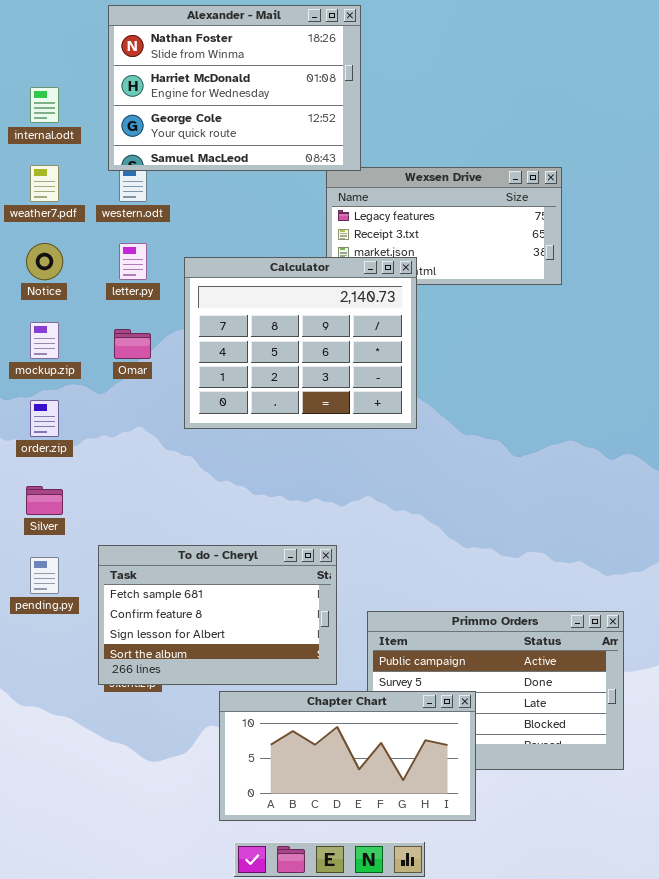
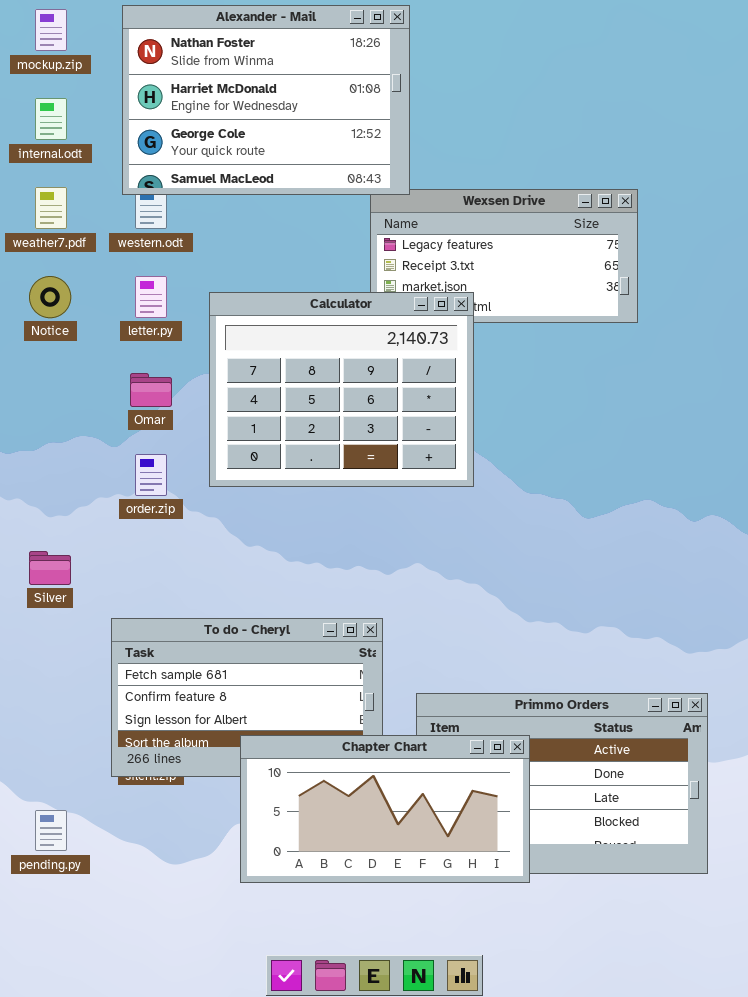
mockup.zip: [30,322,59,359] -> [35,9,67,51], moved
order.zip: [30,400,59,437] -> [135,454,167,496], moved
pending.py: [30,557,59,594] -> [35,810,67,851], moved
Chapter Chart: [219,691,476,821] -> [240,735,530,883], moved

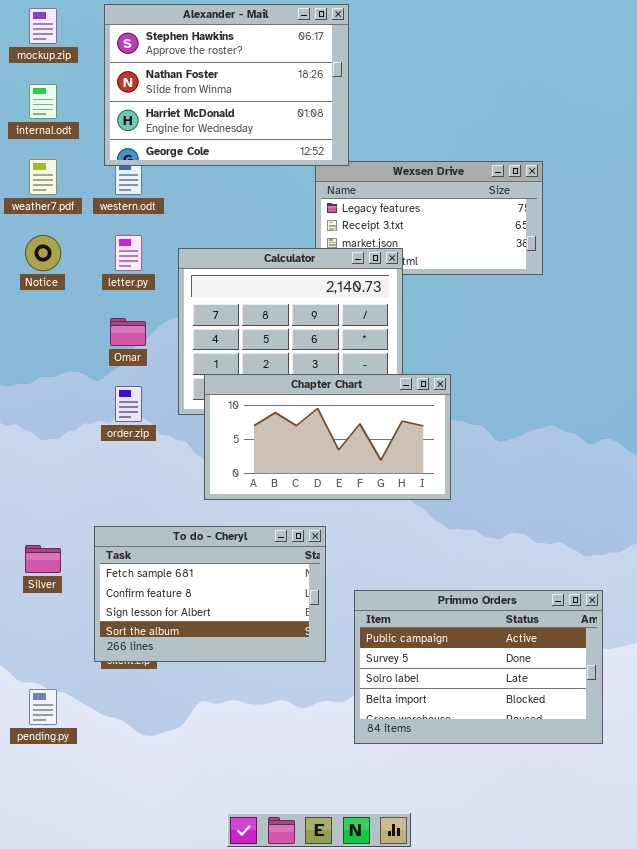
Alexander - Mail: [122,5,410,195] -> [104,4,349,166], scrolled up 1 row
Silver: [29,551,71,585] -> [25,545,61,573], moved
Chapter Chart: [240,735,530,883] -> [204,374,451,500], moved

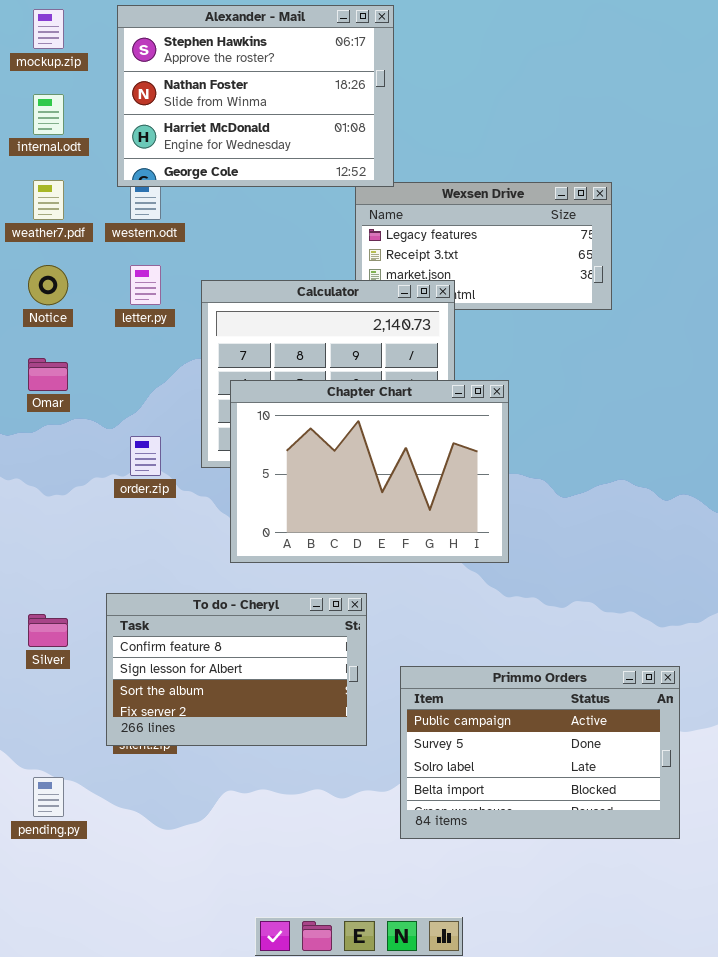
Omar: [110,318,146,346] -> [28,358,68,391], moved
Chapter Chart: [204,374,451,500] -> [230,380,509,563], resized
To do - Cheryl: [94,526,326,662] -> [106,593,367,746], scrolled down 1 row

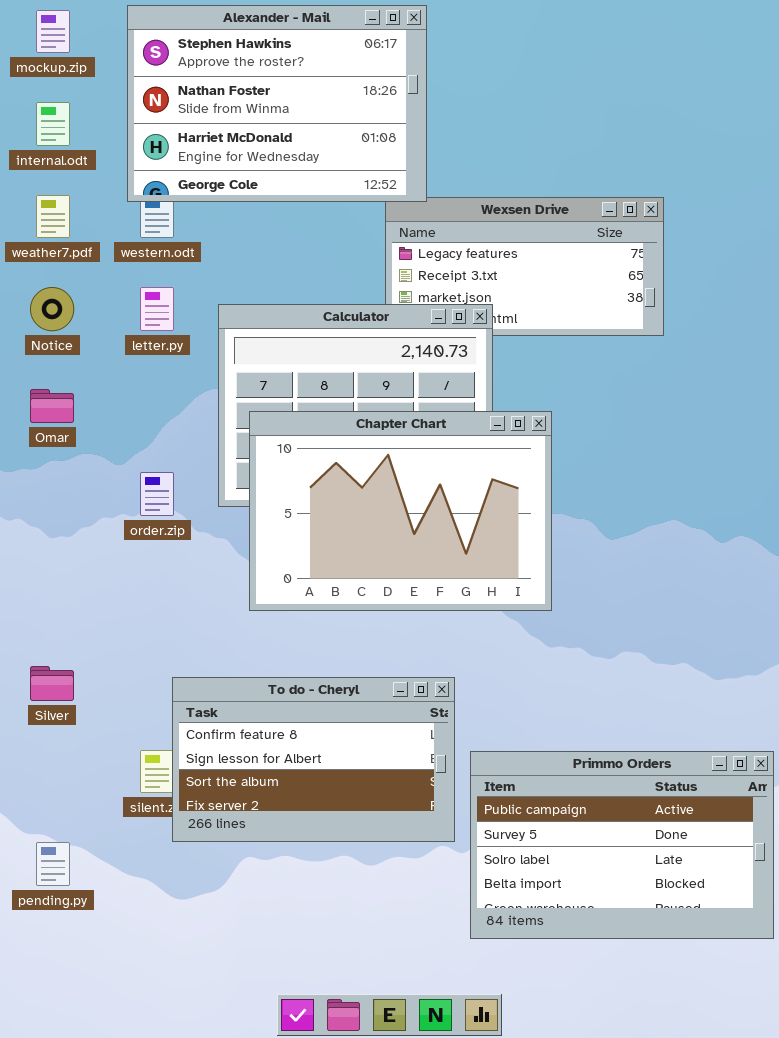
To do - Cheryl: [106,593,367,746] -> [172,677,455,842], moved
Primmo Orders: [400,666,680,839] -> [470,751,774,939], moved

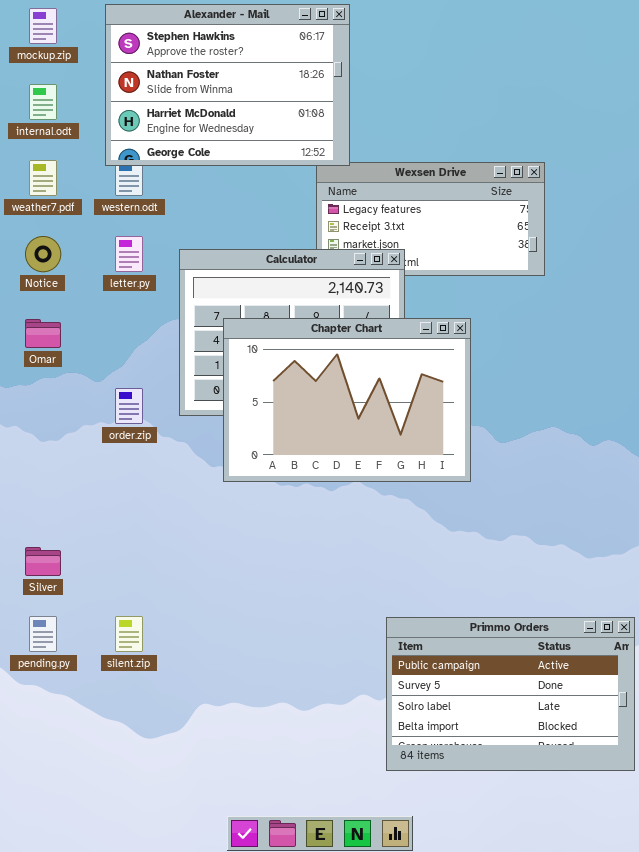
Chapter Chart: [249,411,552,611] -> [223,318,471,482], moved
To do - Cheryl: [172,677,455,842] -> none, closed
pending.py: [36,842,70,886] -> [29,616,57,652], moved

